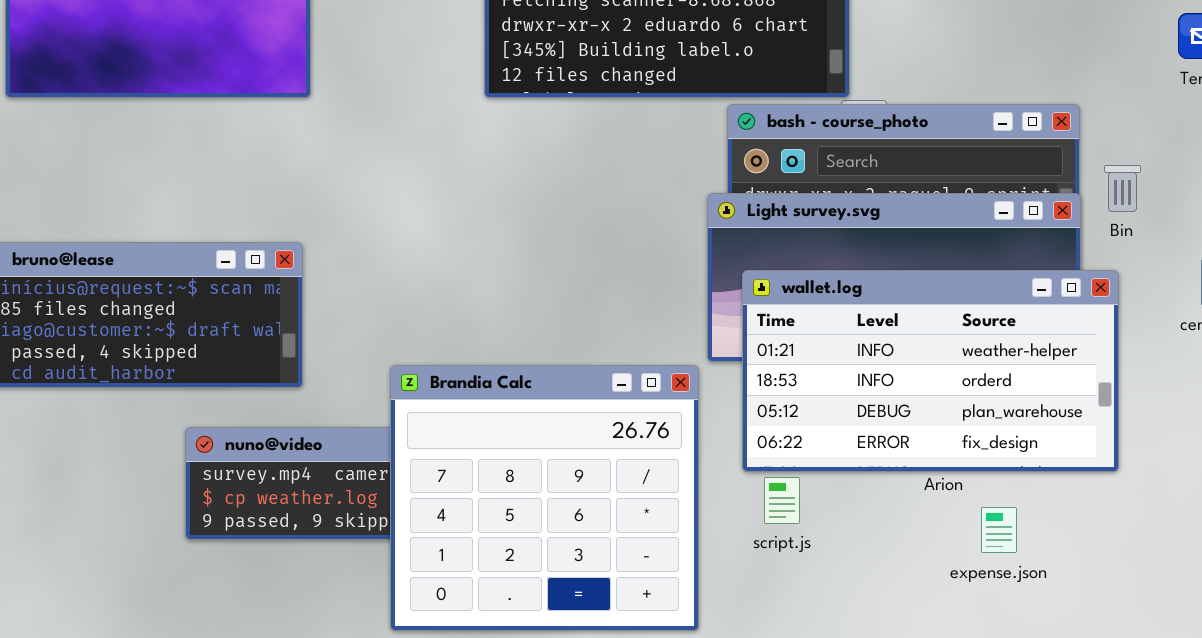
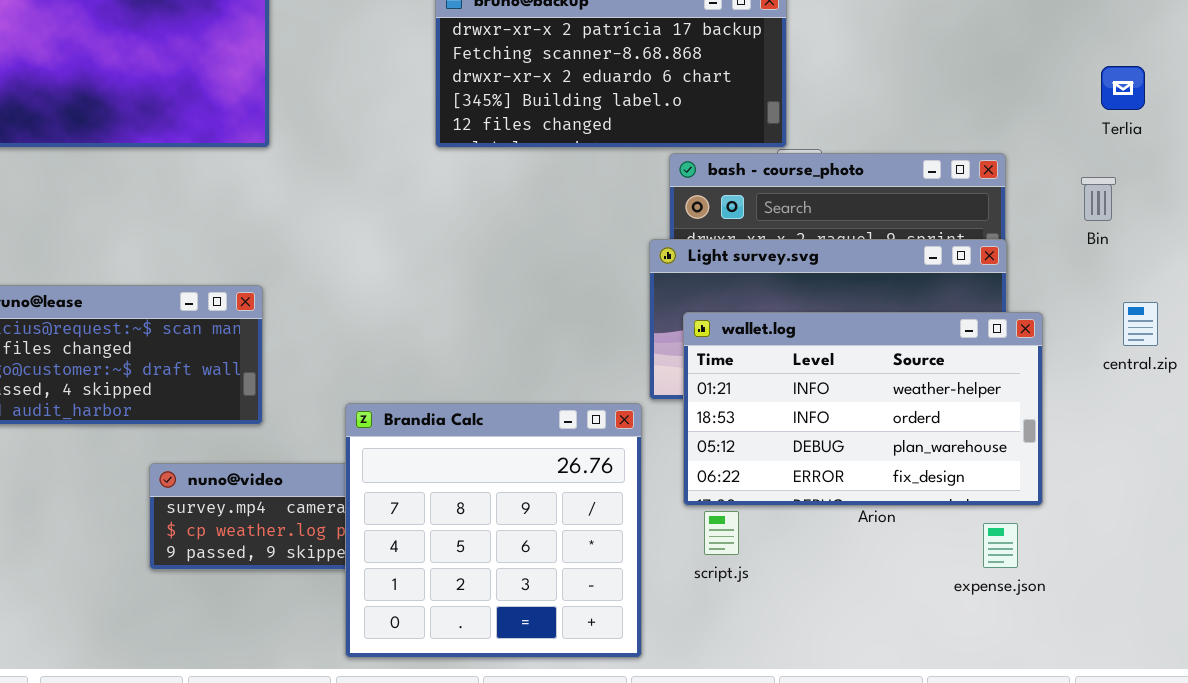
Bin: [1104,165,1141,212] -> [1081,177,1116,221], moved
expense.json: [981,507,1017,553] -> [983,523,1018,568], moved

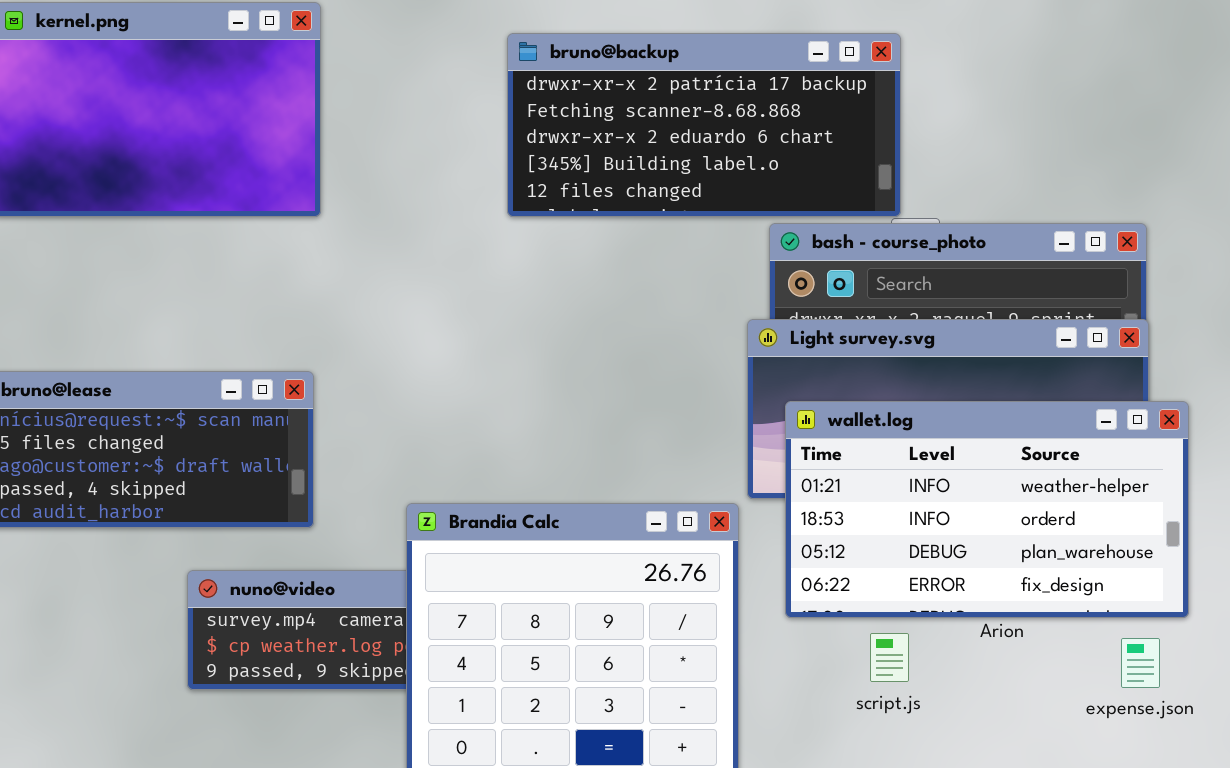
script.js: [704,511,739,555] -> [870,633,909,682], moved

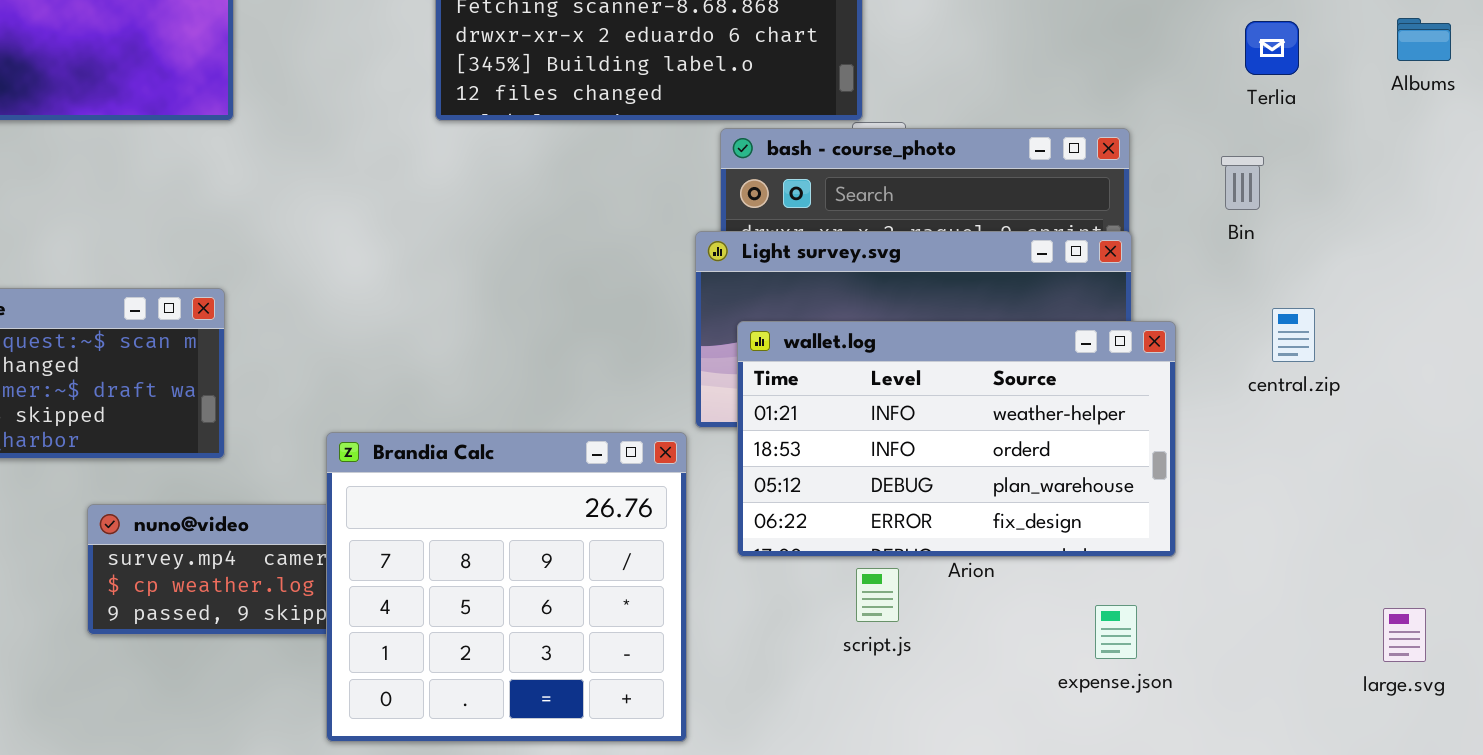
script.js: [870,633,909,682] -> [856,568,899,622], moved
expense.json: [1121,638,1160,688] -> [1095,605,1137,659], moved

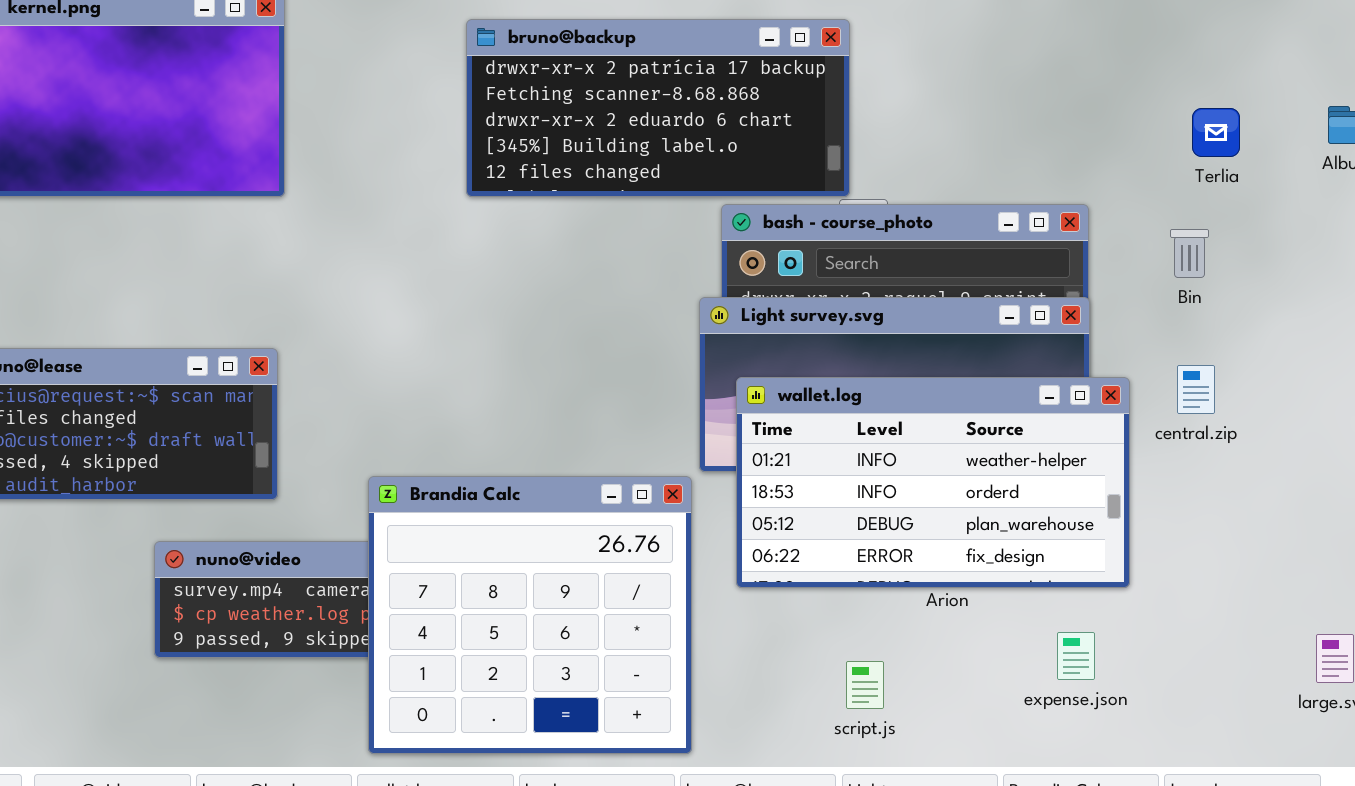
central.zip: [1272,308,1315,362] -> [1177,365,1215,414], moved
script.js: [856,568,899,622] -> [846,661,884,709], moved

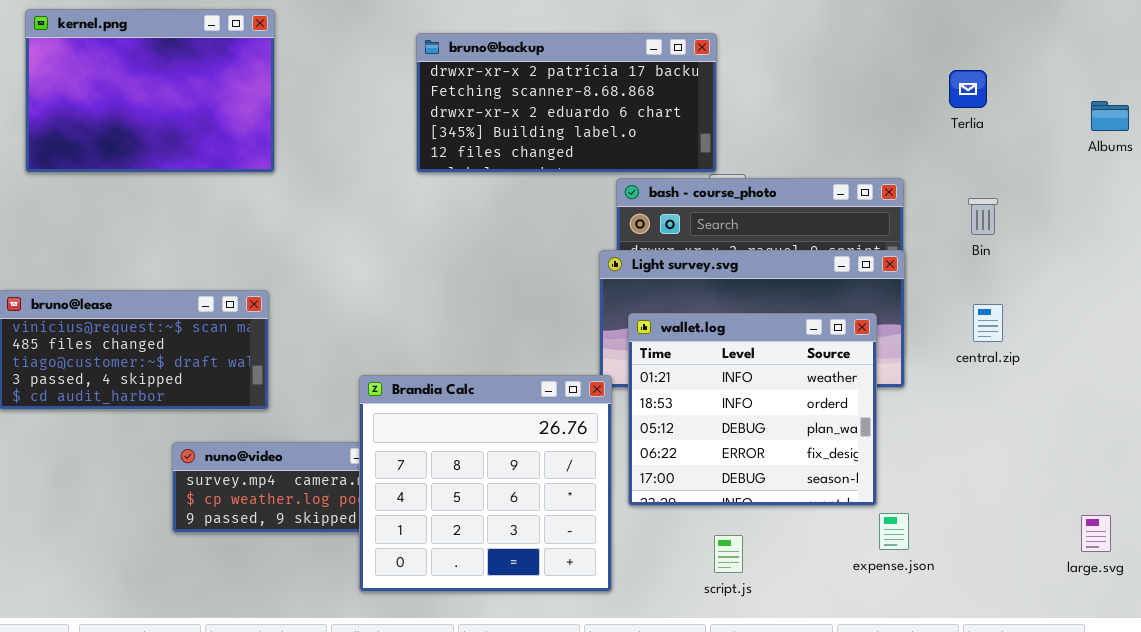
Terlia: [1192,108,1240,157] -> [949,70,987,108], moved
wallet.log: [736,377,1130,588] -> [628,313,877,506], resized
Brandia Calc: [368,476,692,754] -> [359,375,612,592], moved

